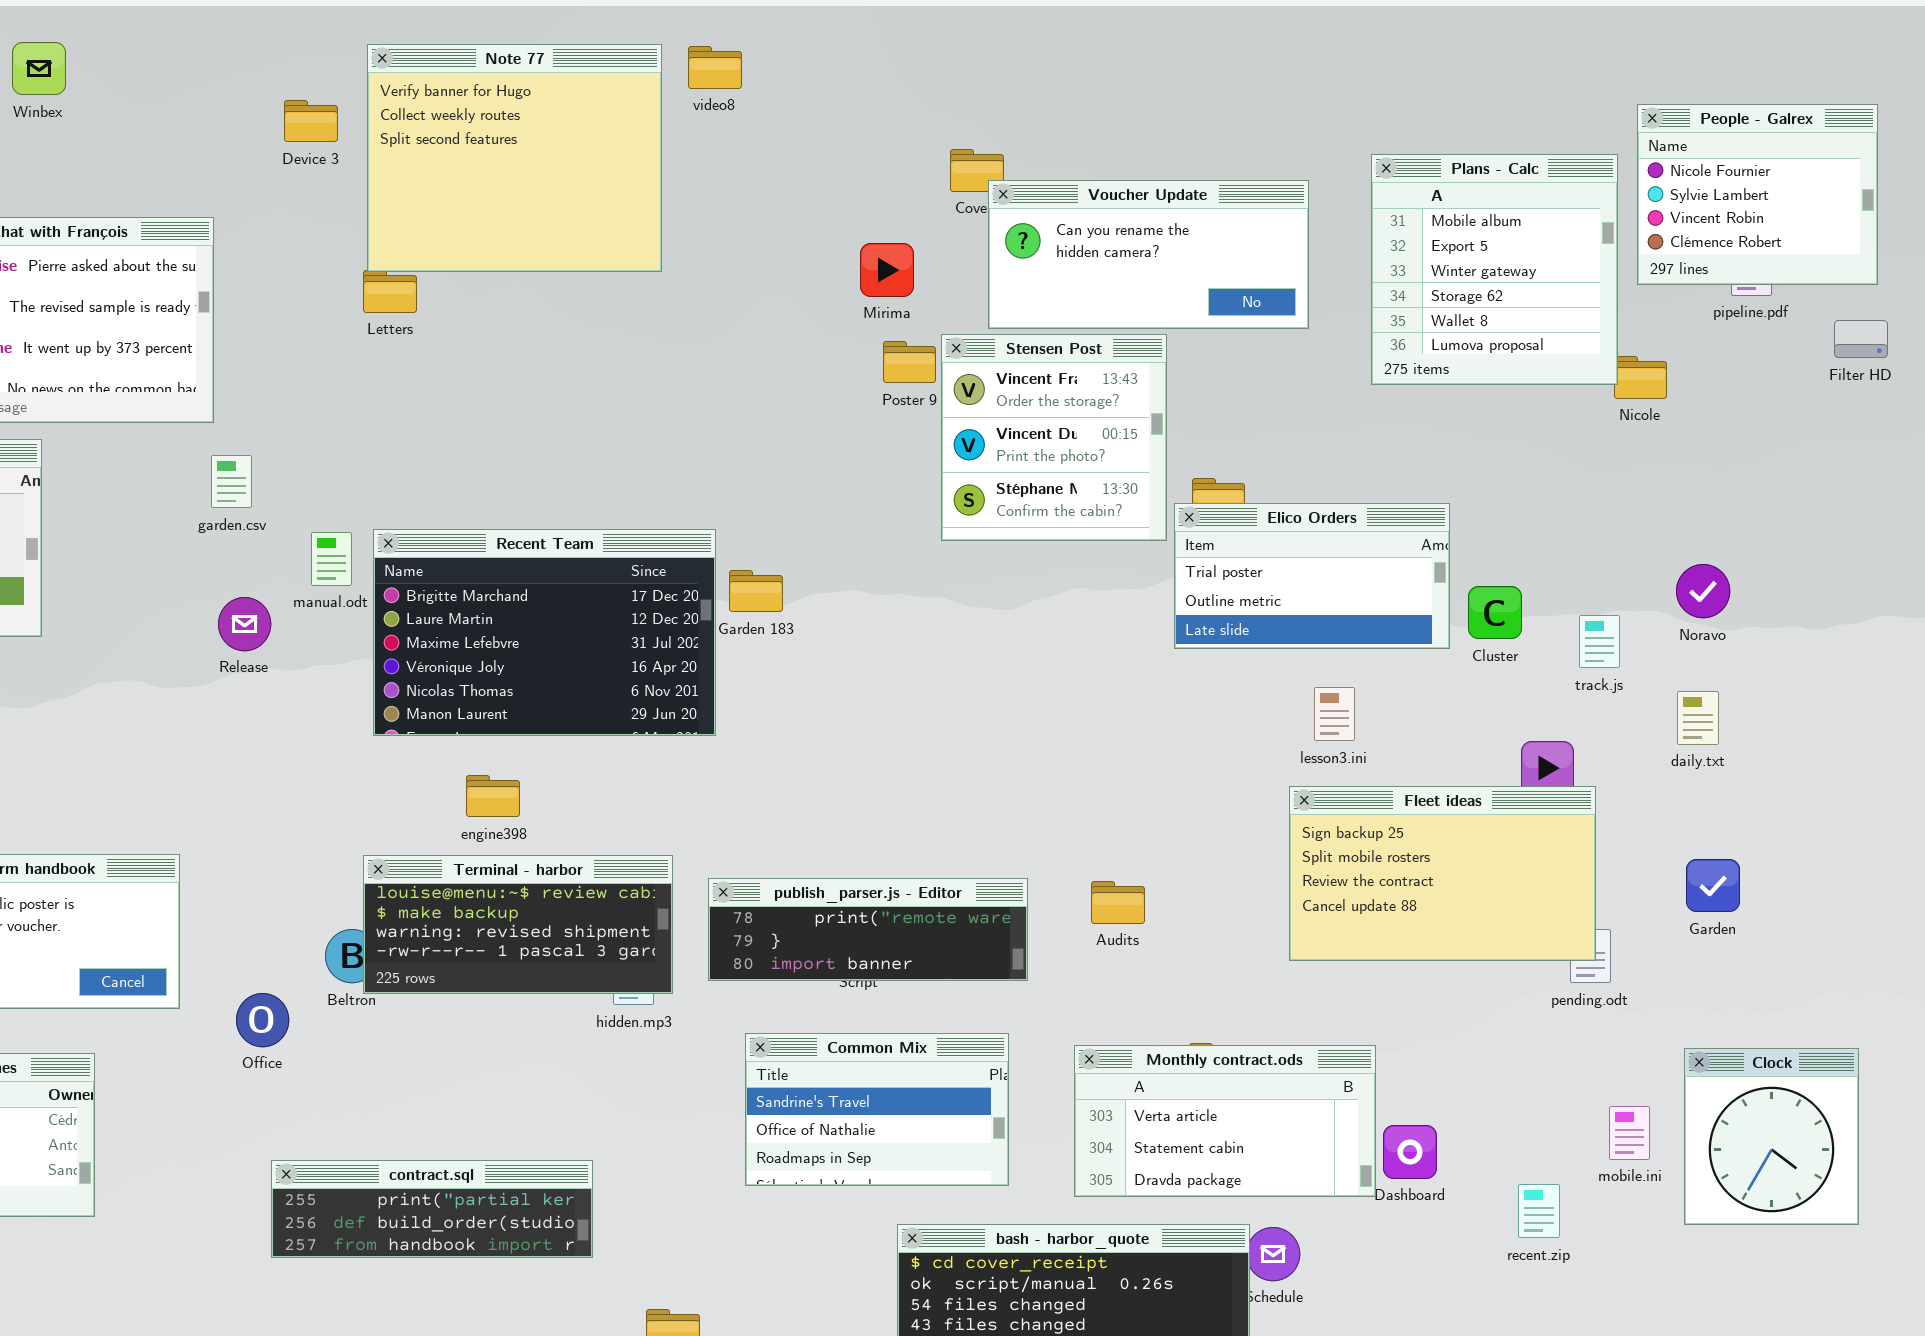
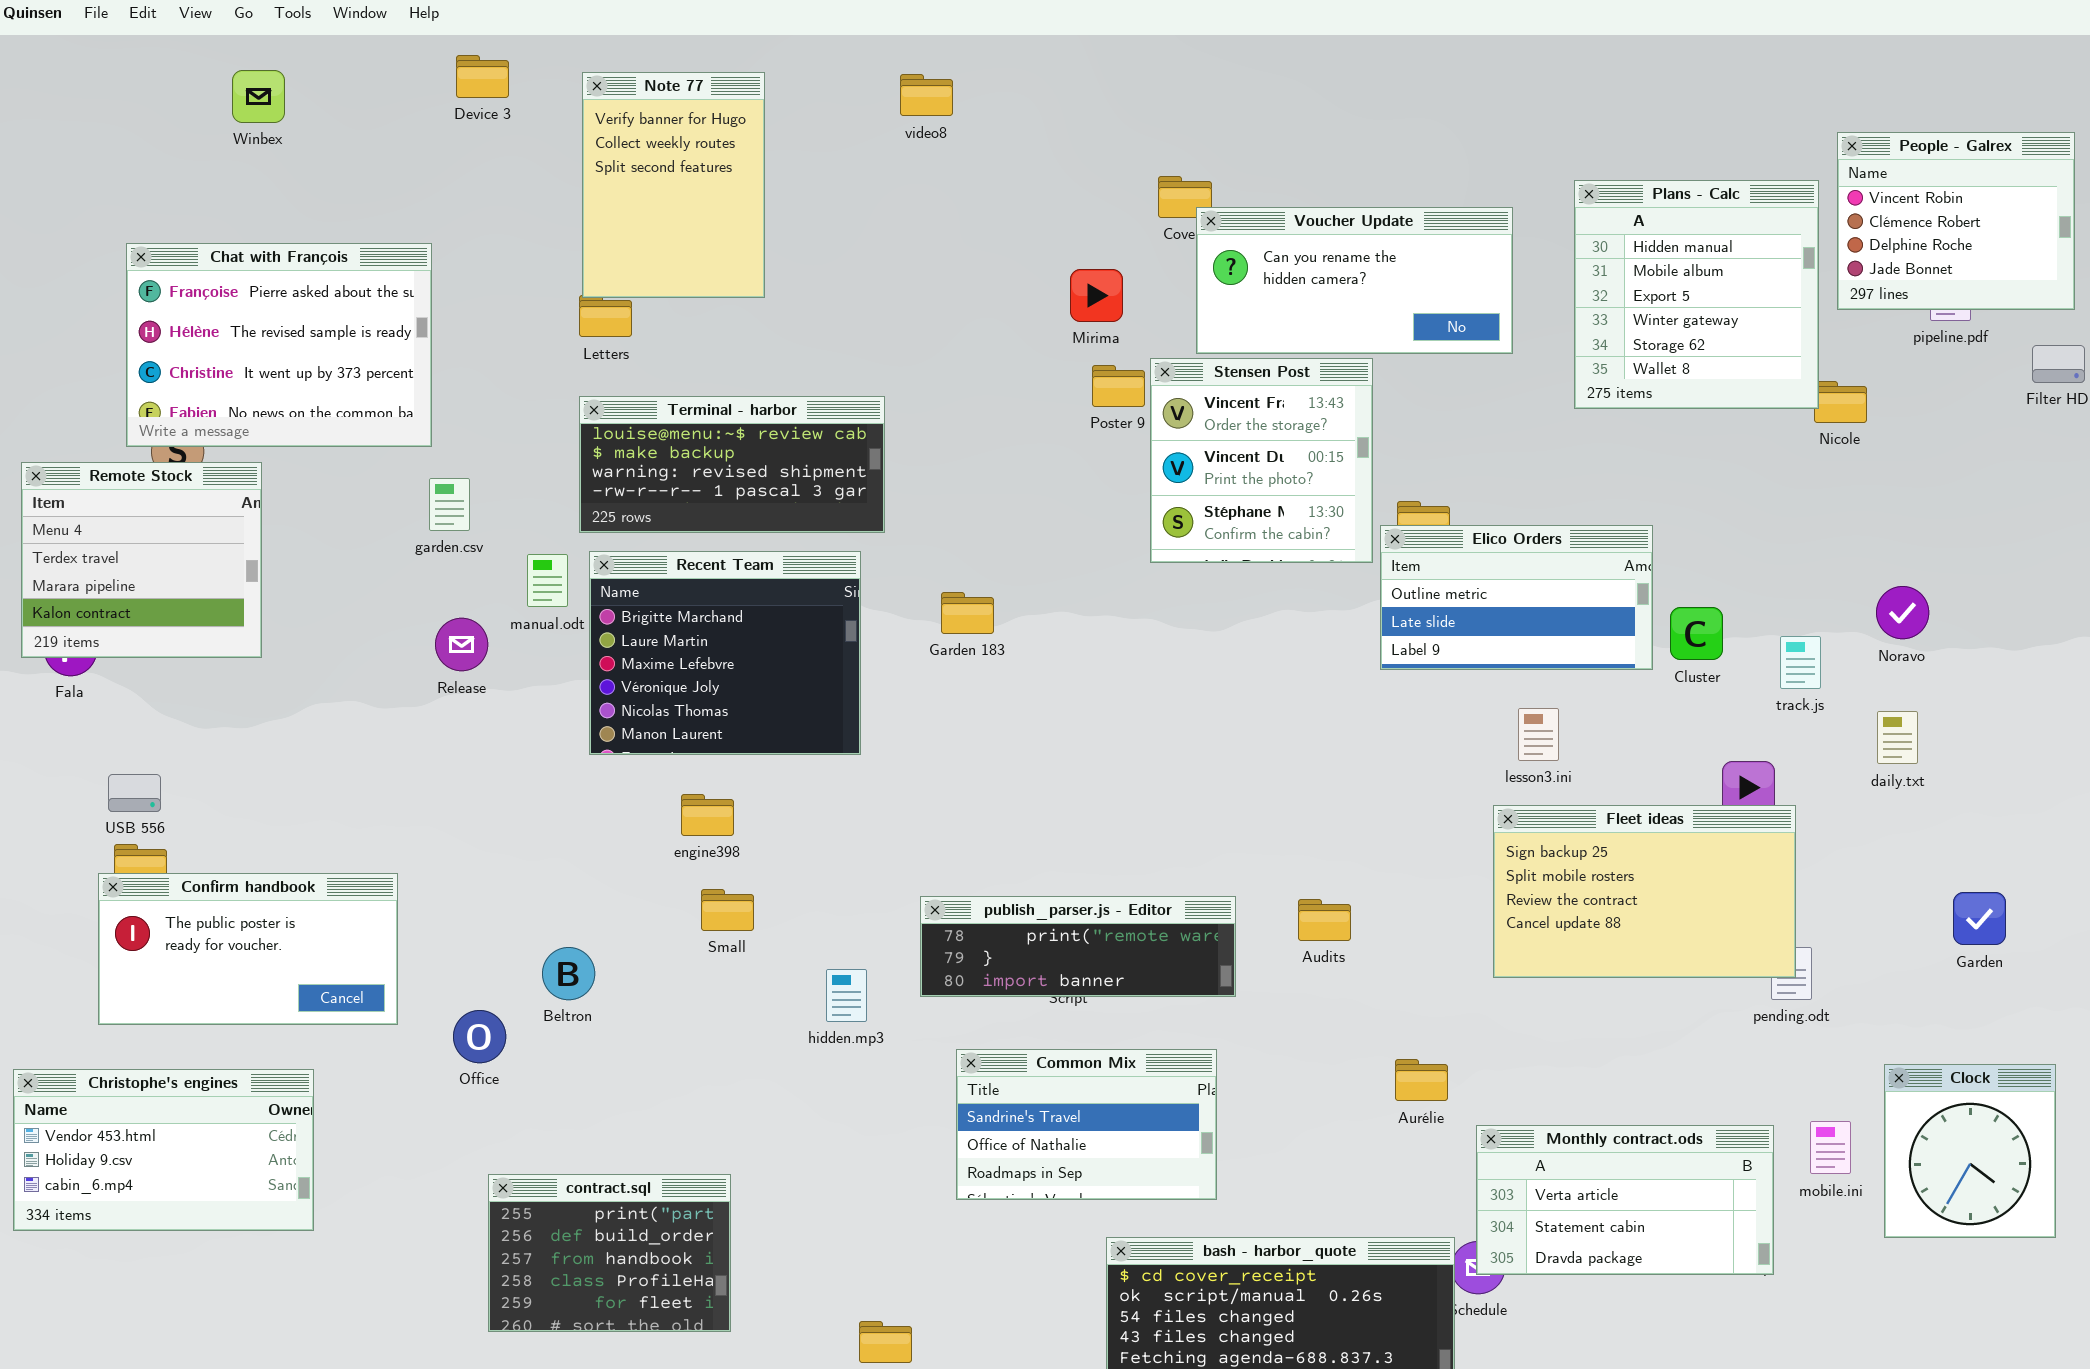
Note 77: [367,44,662,272] -> [582,72,765,298], resized
Device 3: [284,100,338,142] -> [456,55,509,98], moved
People - Galrex: [1637,104,1878,285] -> [1837,132,2075,310], scrolled down 2 rows
Plans - Calc: [1371,154,1618,385] -> [1574,180,1819,409], scrolled up 1 row
Elico Orders: [1174,503,1450,649] -> [1380,525,1653,670], scrolled down 1 row
Recent Team: [373,529,716,736] -> [589,551,861,755], resized
Terminal - harbor: [363,855,673,994] -> [579,396,885,533], moved
Garden: [1686,859,1740,912] -> [1953,892,2006,945], moved
Monthly contract.ods: [1074,1045,1376,1197] -> [1476,1125,1774,1275], moved
contract.sql: [271,1160,593,1258] -> [488,1174,731,1332], resized

